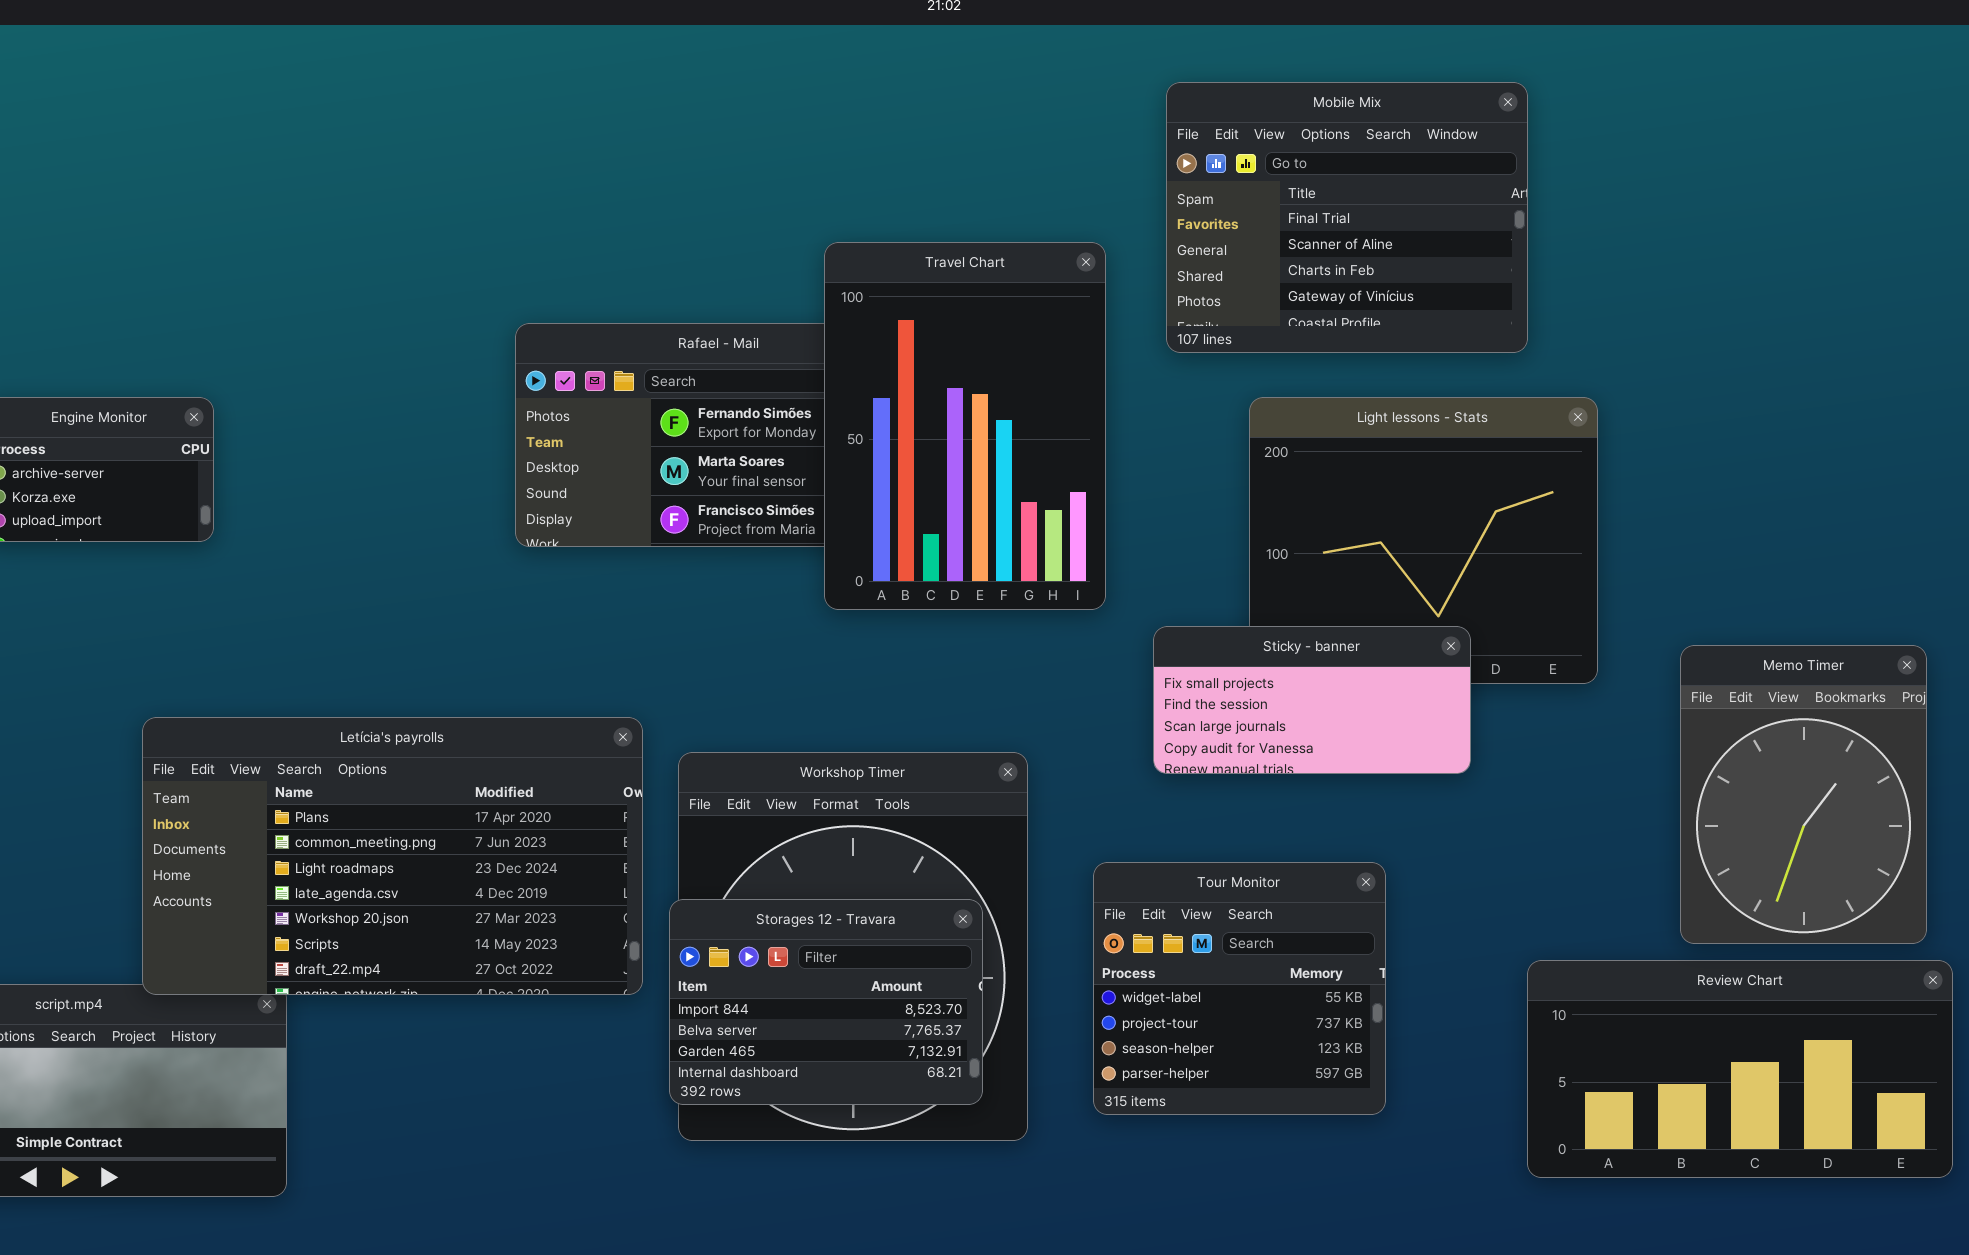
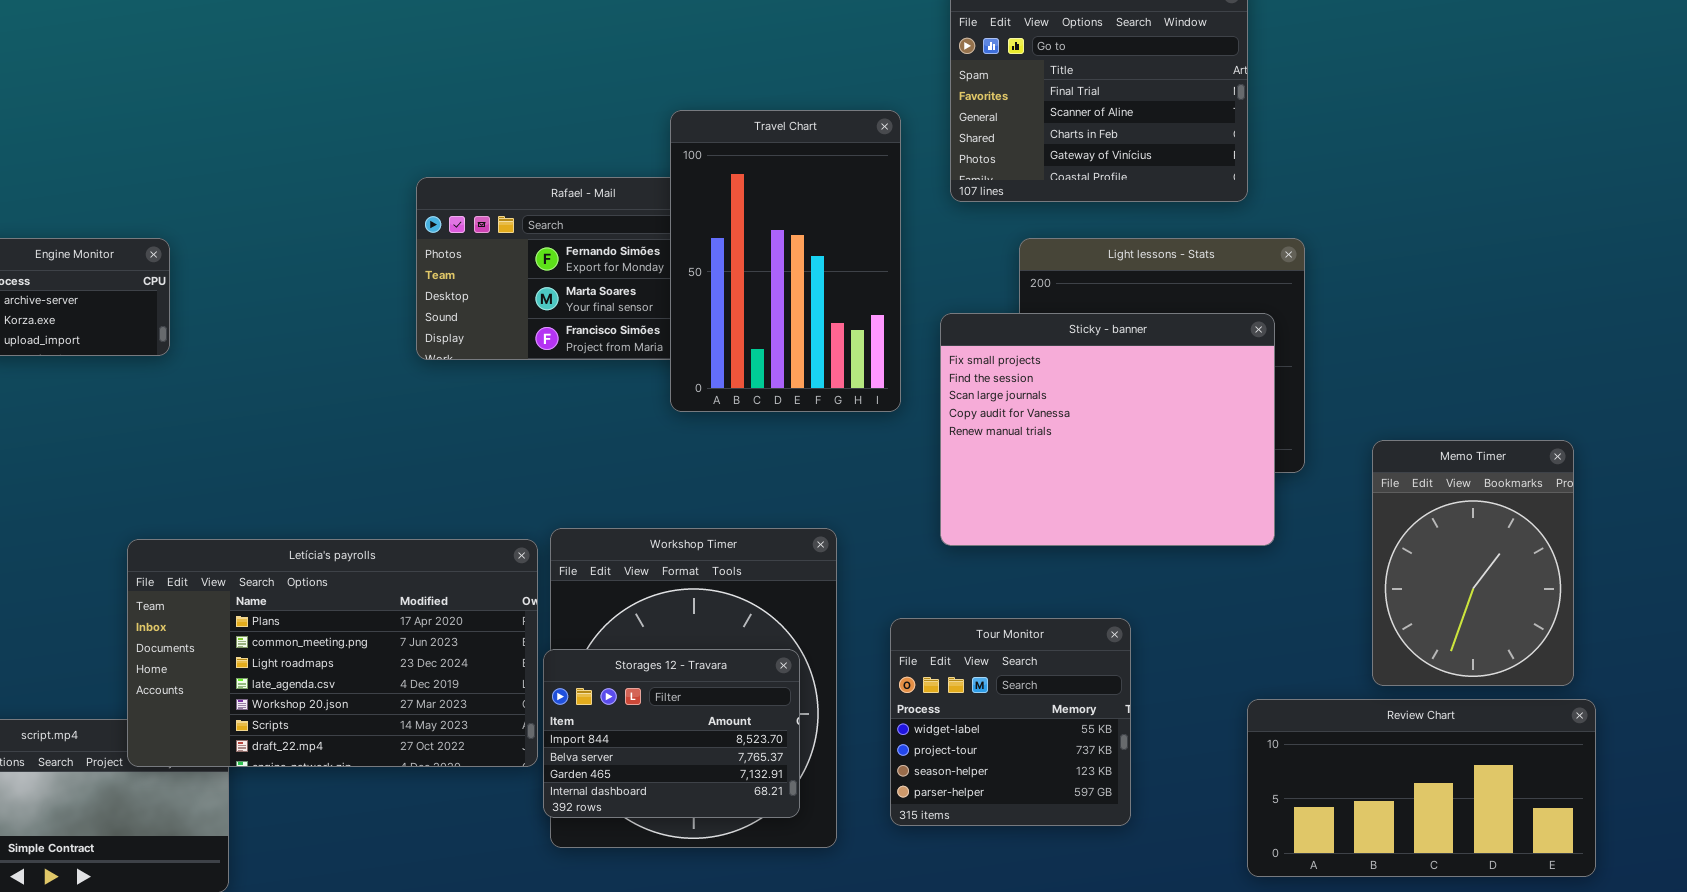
Sticky - banner: [1153,626,1471,774] -> [940,313,1275,546], resized
Letícia's payrolls: [142,717,643,995] -> [127,539,538,767], moved

